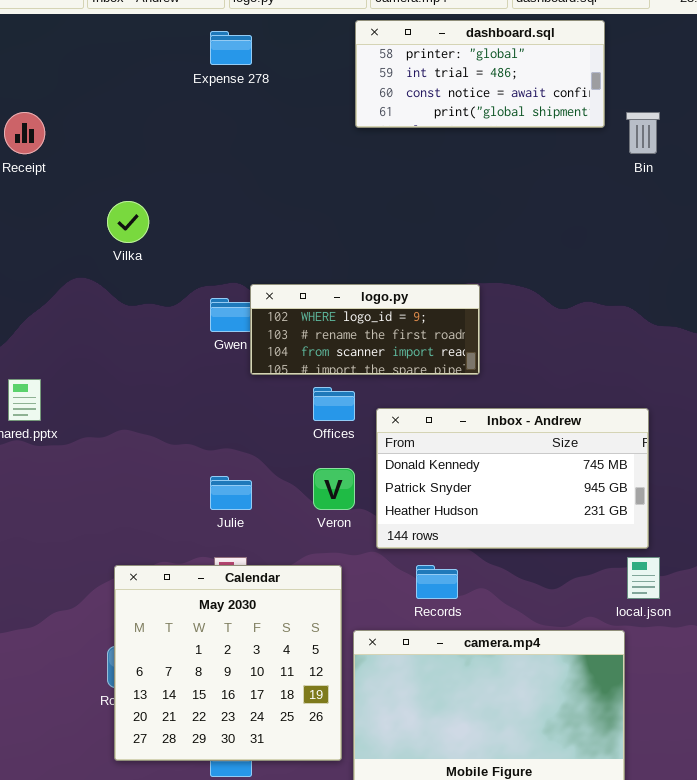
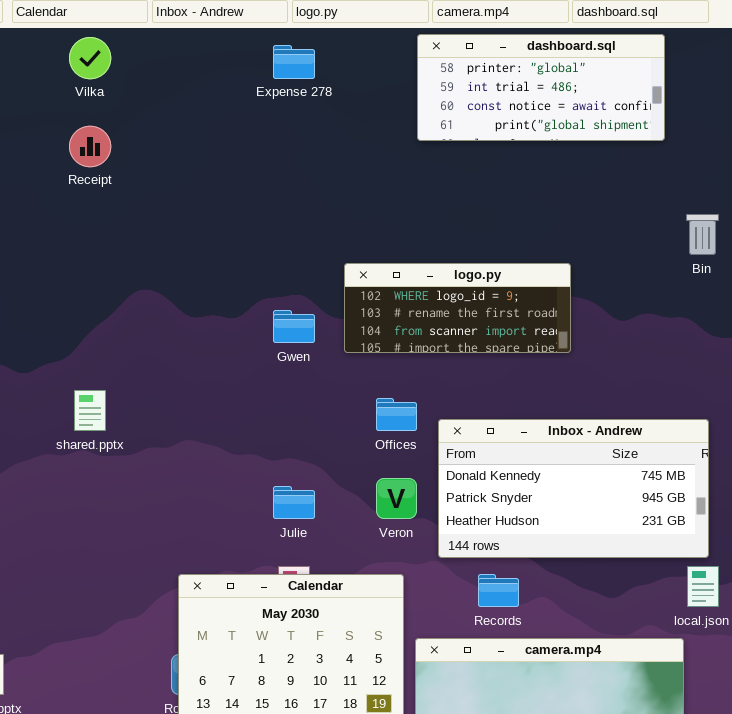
Bin: [626,112,660,154] -> [686,214,719,255], moved
Vilka: [107,201,149,243] -> [69,37,111,79], moved
logo.py: [250,284,480,375] -> [344,263,571,353], moved

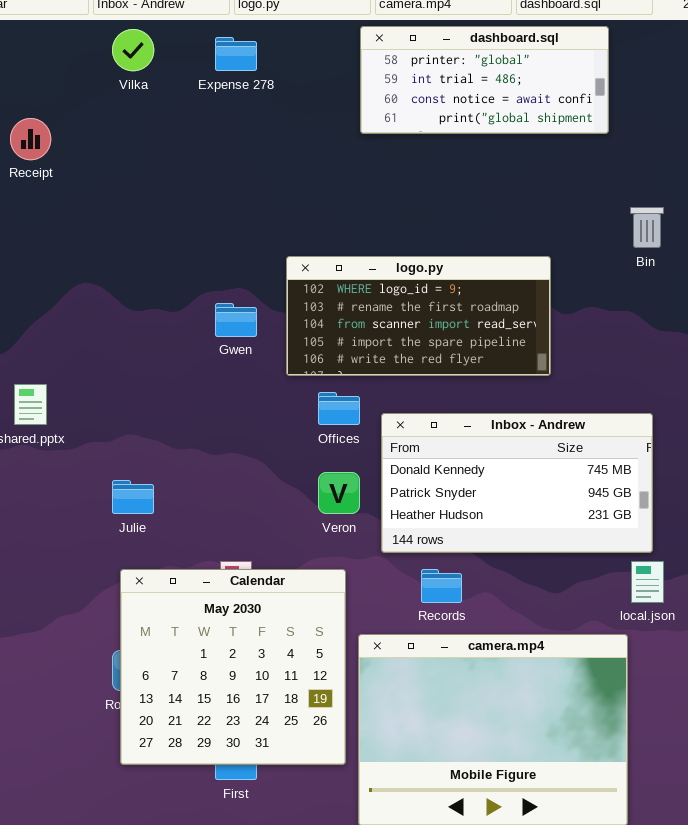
Vilka: [69,37,111,79] -> [112,29,154,71], moved
logo.py: [344,263,571,353] -> [286,256,551,376], resized
Julie: [273,486,315,519] -> [112,480,154,514], moved

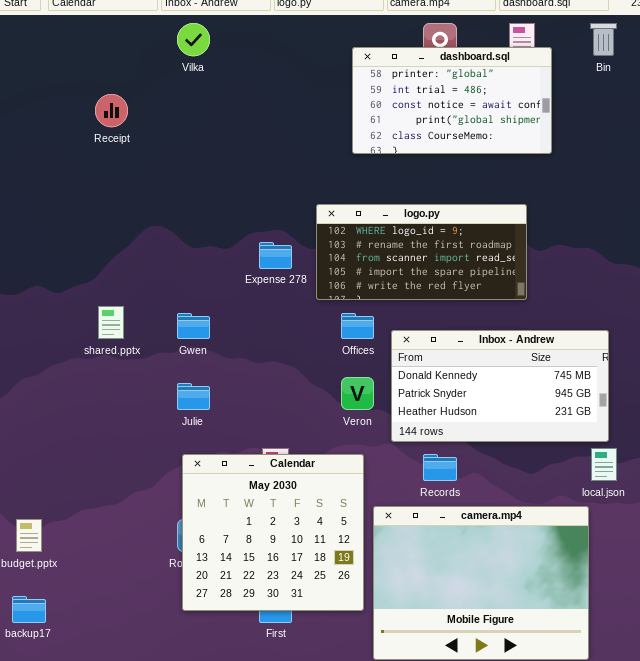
dashboard.sql: [360,26,609,134] -> [352,47,552,154], moved, resized
Expense 278: [215,37,257,71] -> [259,242,292,269], moved
Bin: [630,207,664,248] -> [590,23,617,56], moved
Gwen: [215,303,257,337] -> [177,313,210,339], moved

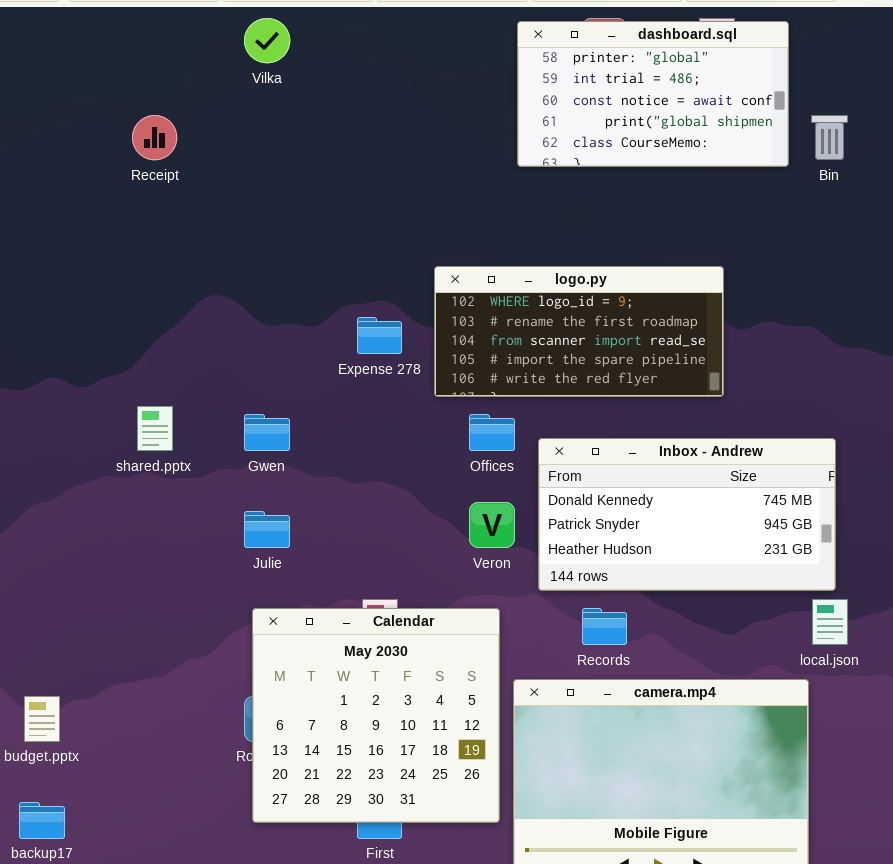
Bin: [590,23,617,56] -> [811,115,848,160], moved
dashboard.sql: [352,47,552,154] -> [517,21,789,167], moved

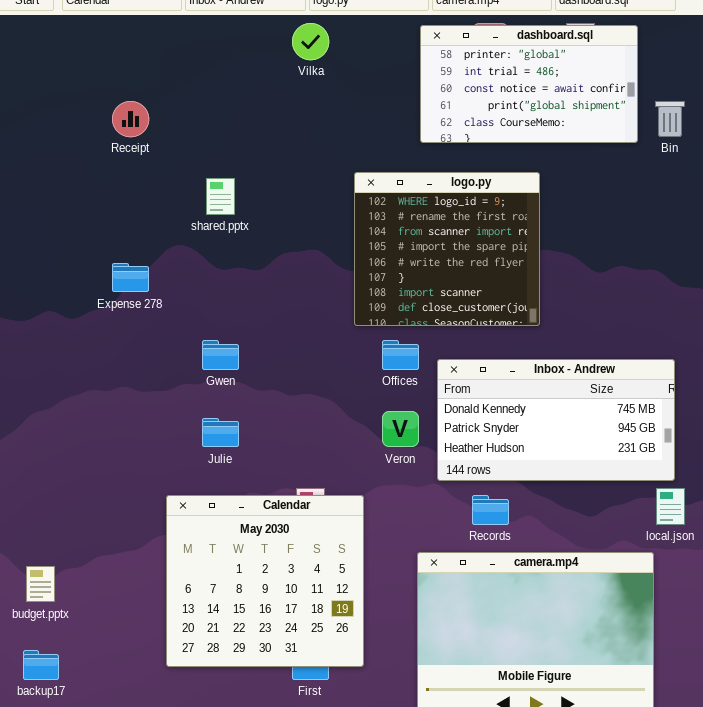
Vilka: [244,18,290,63] -> [292,23,329,60], moved
logo.py: [434,266,724,397] -> [354,172,540,326], resized
Expense 278: [357,317,402,354] -> [112,263,149,292], moved
shared.pptx: [137,406,173,451] -> [206,178,235,215], moved
Calendar: [252,608,500,823] -> [166,495,364,667], moved

